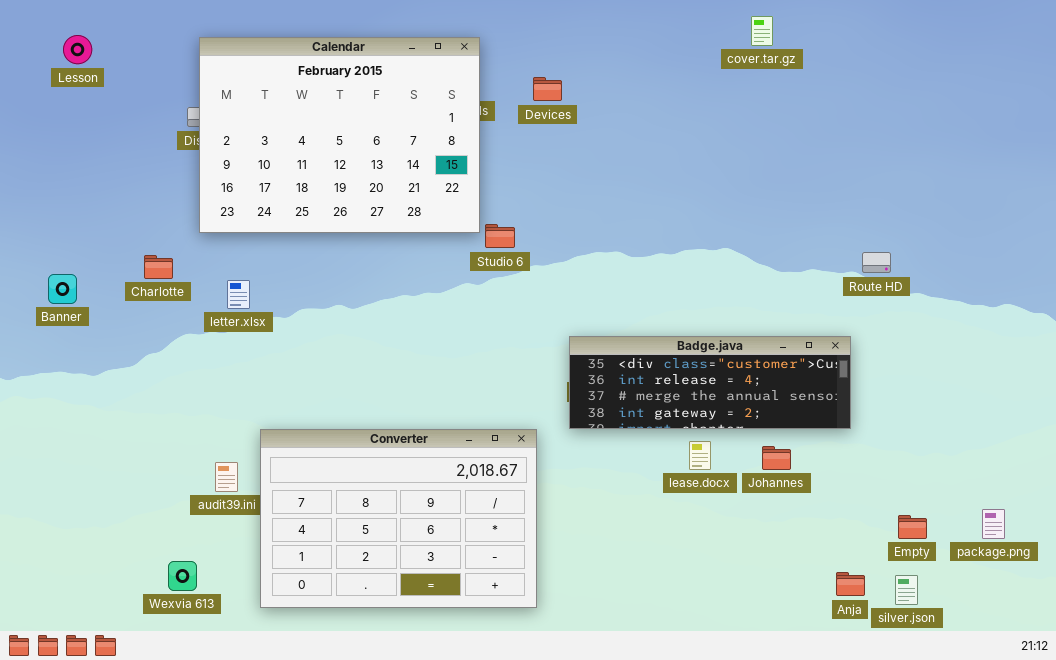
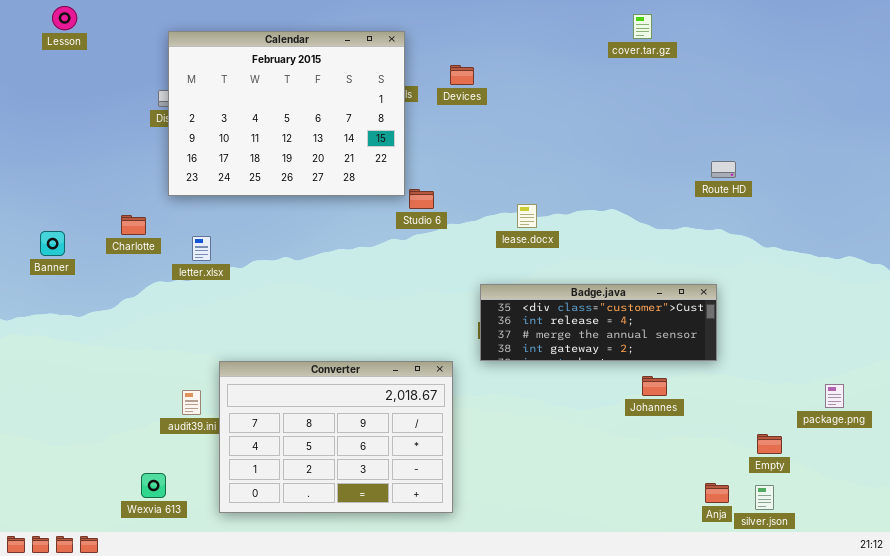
Lesson: [63,35,92,64] -> [52,6,77,30], moved
Route HD: [862,252,891,273] -> [711,161,736,178], moved
lease.docx: [689,441,711,470] -> [517,204,537,228], moved
package.png: [982,509,1005,539] -> [825,384,844,408], moved

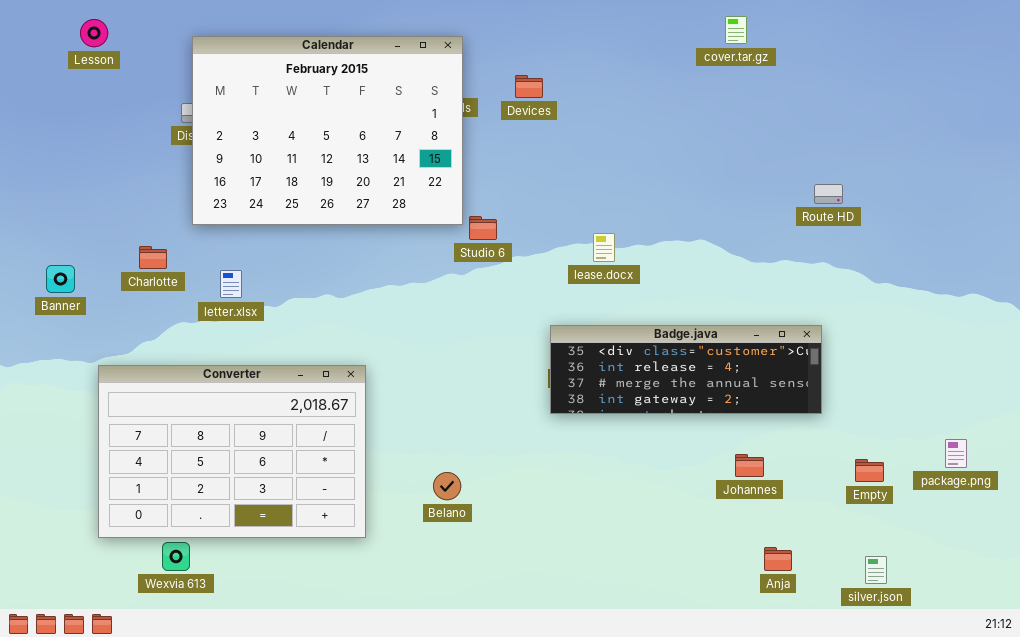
Lesson: [52,6,77,30] -> [80,19,108,47], moved
Converter: [219,361,453,513] -> [98,365,366,538], moved
Johannes: [642,376,667,396] -> [735,454,764,477], moved
Empty: [757,434,782,454] -> [855,459,884,482], moved
Anja: [705,483,729,503] -> [764,547,792,571], moved

